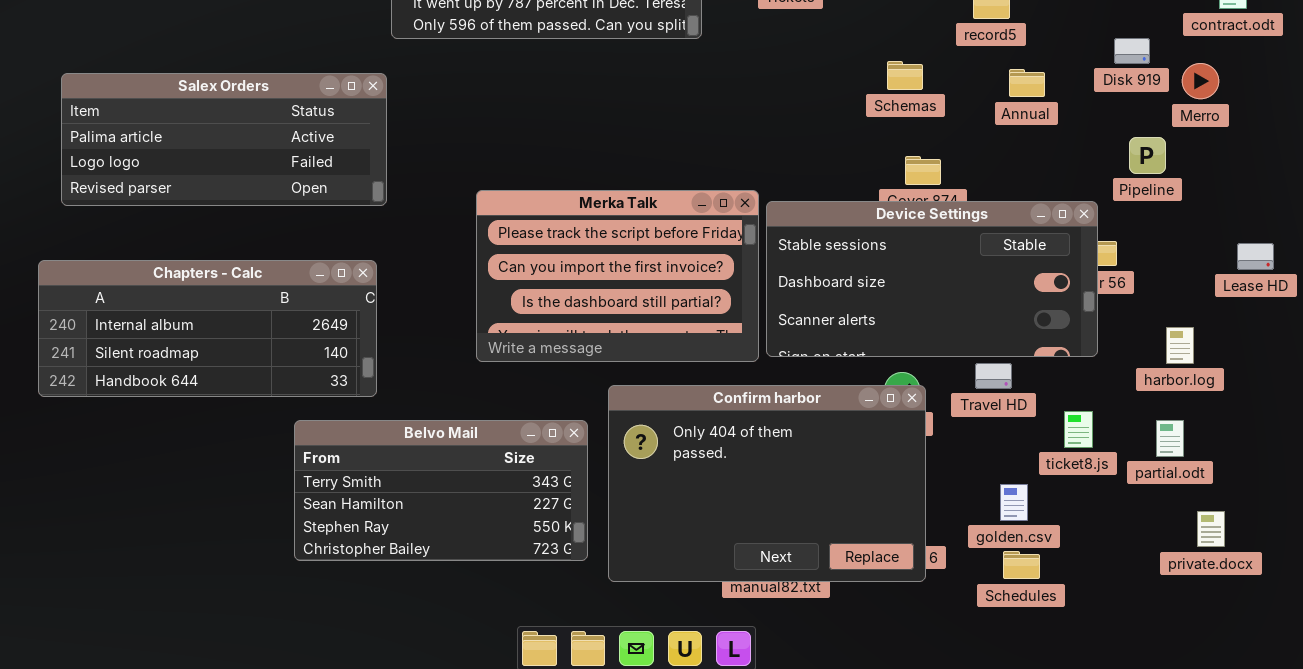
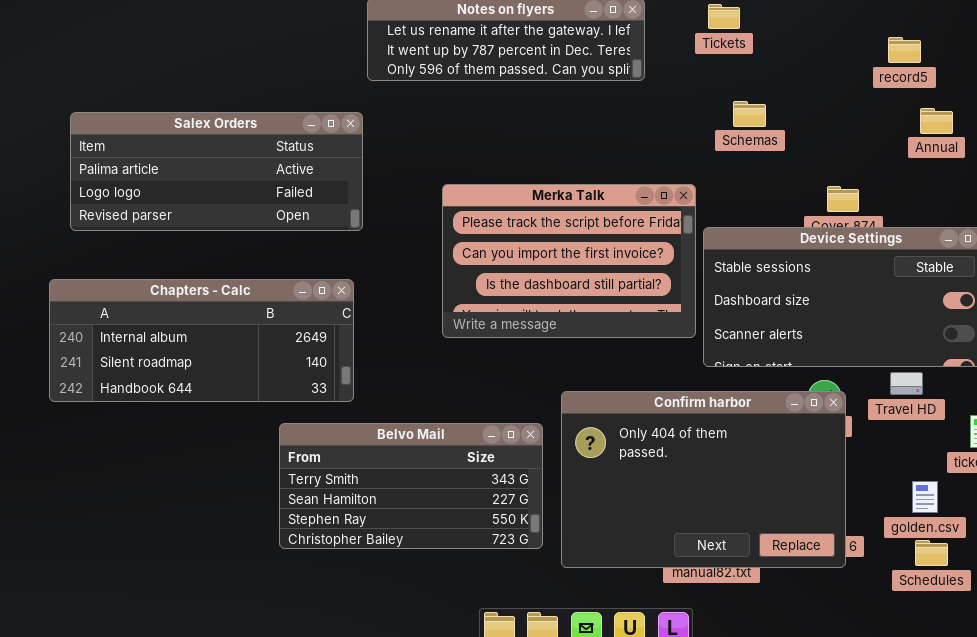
Schemas: [887,61,923,90] -> [733,101,766,127], moved
Merka Talk: [476,190,759,362] -> [442,184,696,338], moved

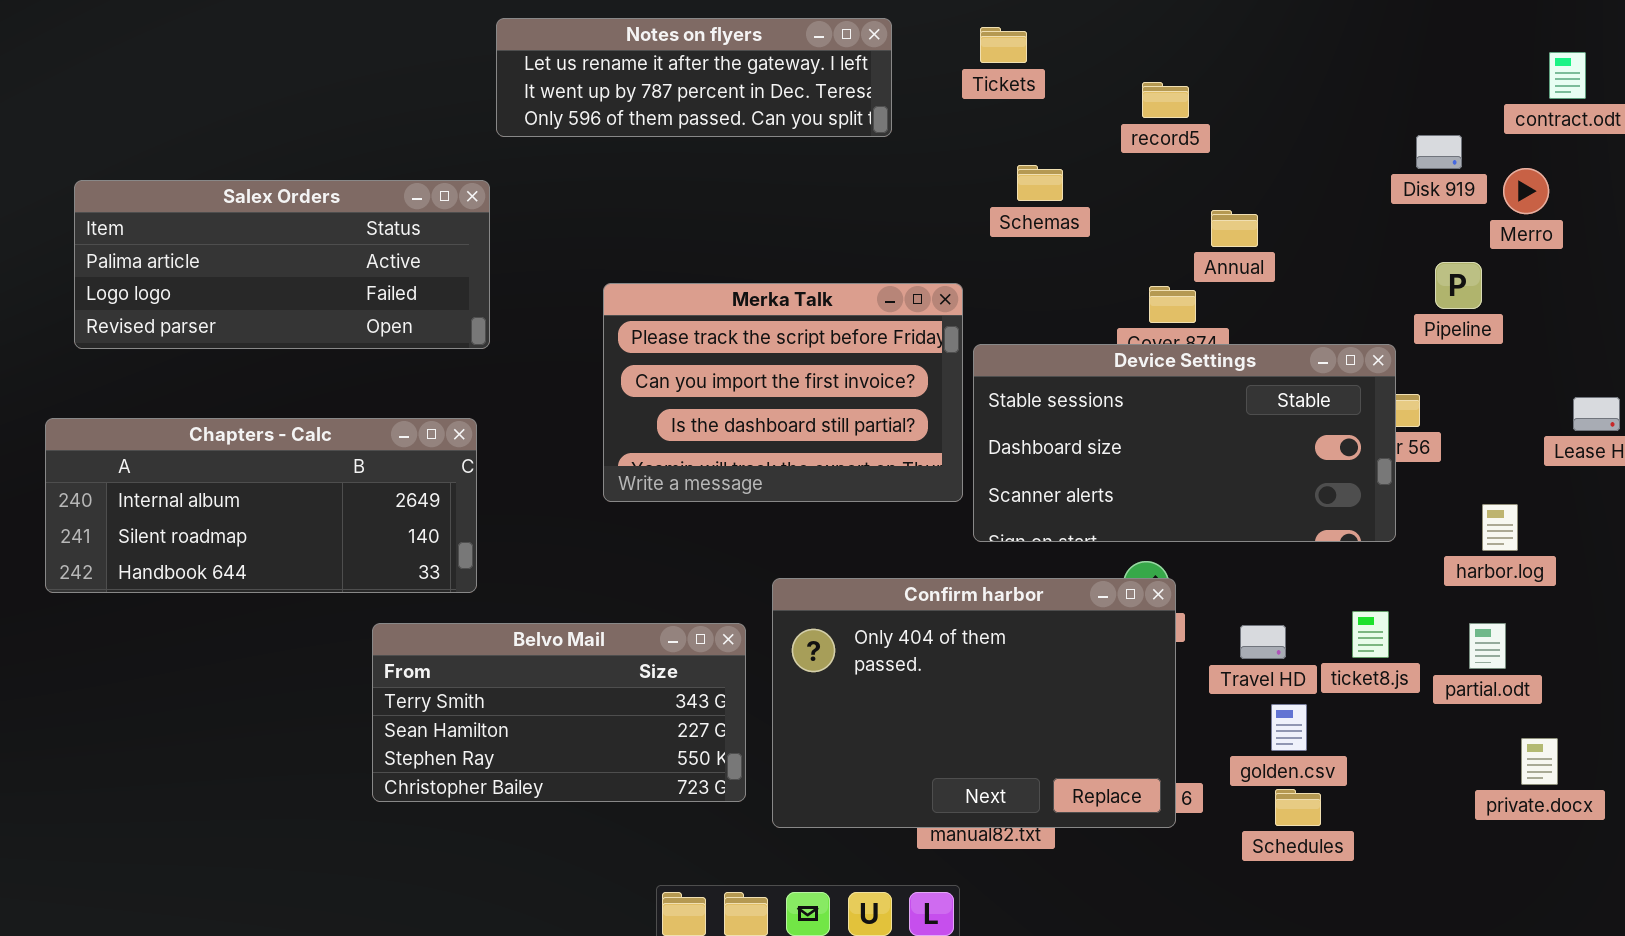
record5: [888,37,921,63] -> [1142,82,1189,118], moved
Annual: [920,108,953,134] -> [1211,210,1258,247], moved
Travel HD: [890,372,923,395] -> [1240,625,1286,659], moved

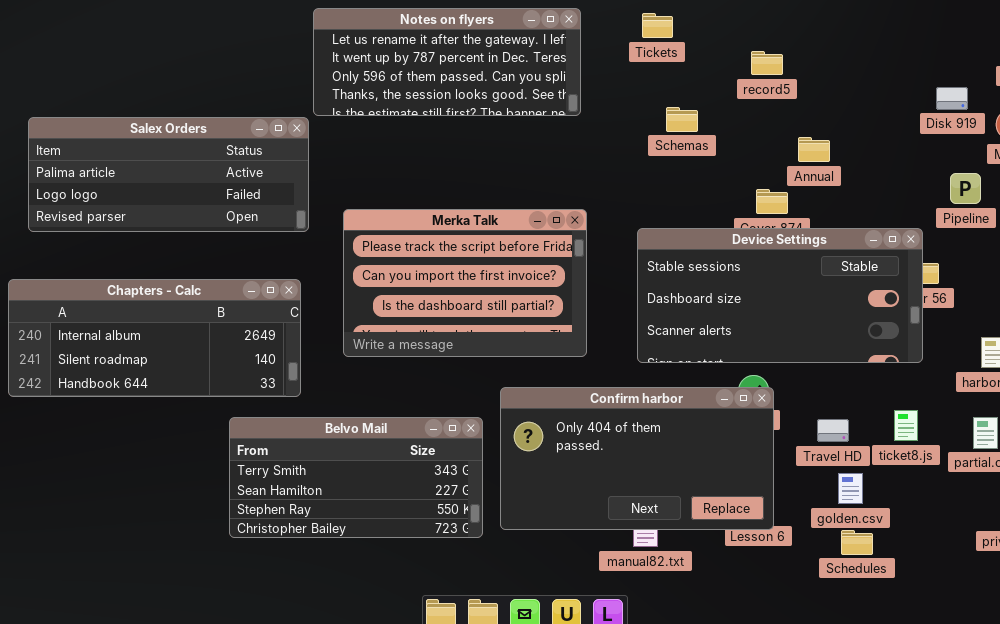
Notes on flyers: [496,18,892,137] -> [313,8,581,116], resized
Merka Talk: [603,283,963,502] -> [343,209,587,357], moved
Confirm harbor: [772,578,1176,828] -> [500,387,774,530], resized

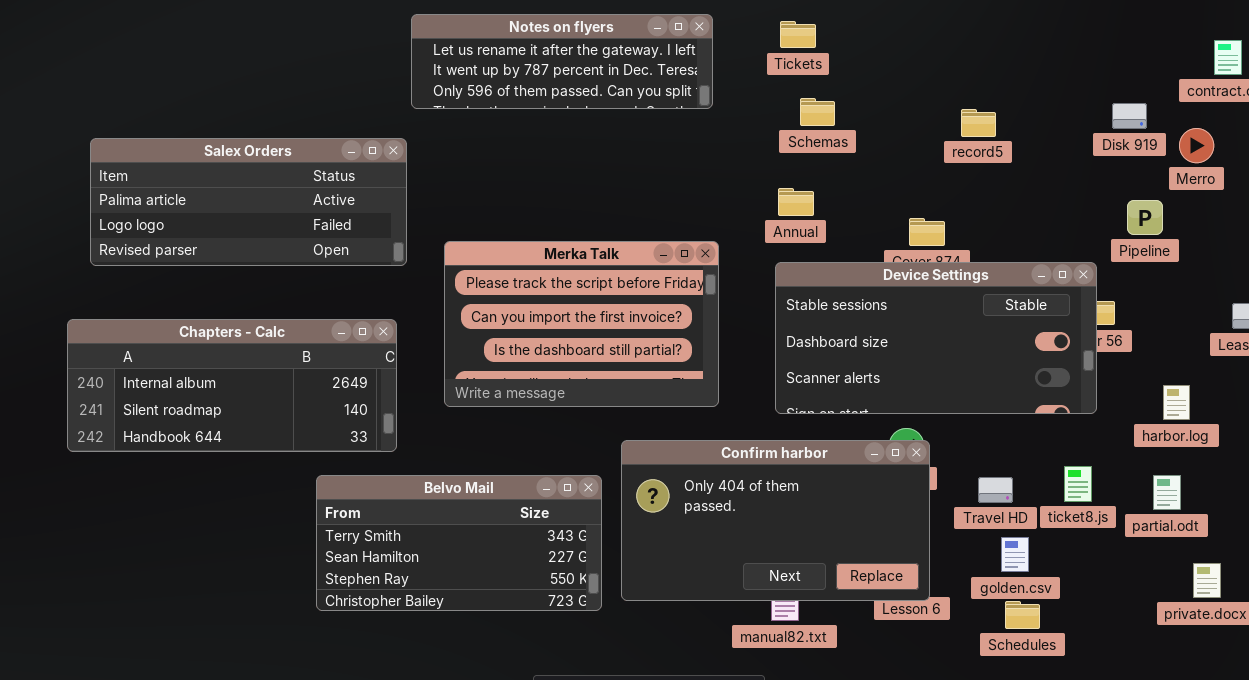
Notes on flyers: [313,8,581,116] -> [411,14,713,109], resized
record5: [751,51,783,75] -> [961,109,996,137], moved
Schemas: [666,107,698,132] -> [800,98,835,126], moved
Annual: [798,137,830,162] -> [778,188,814,216], moved

